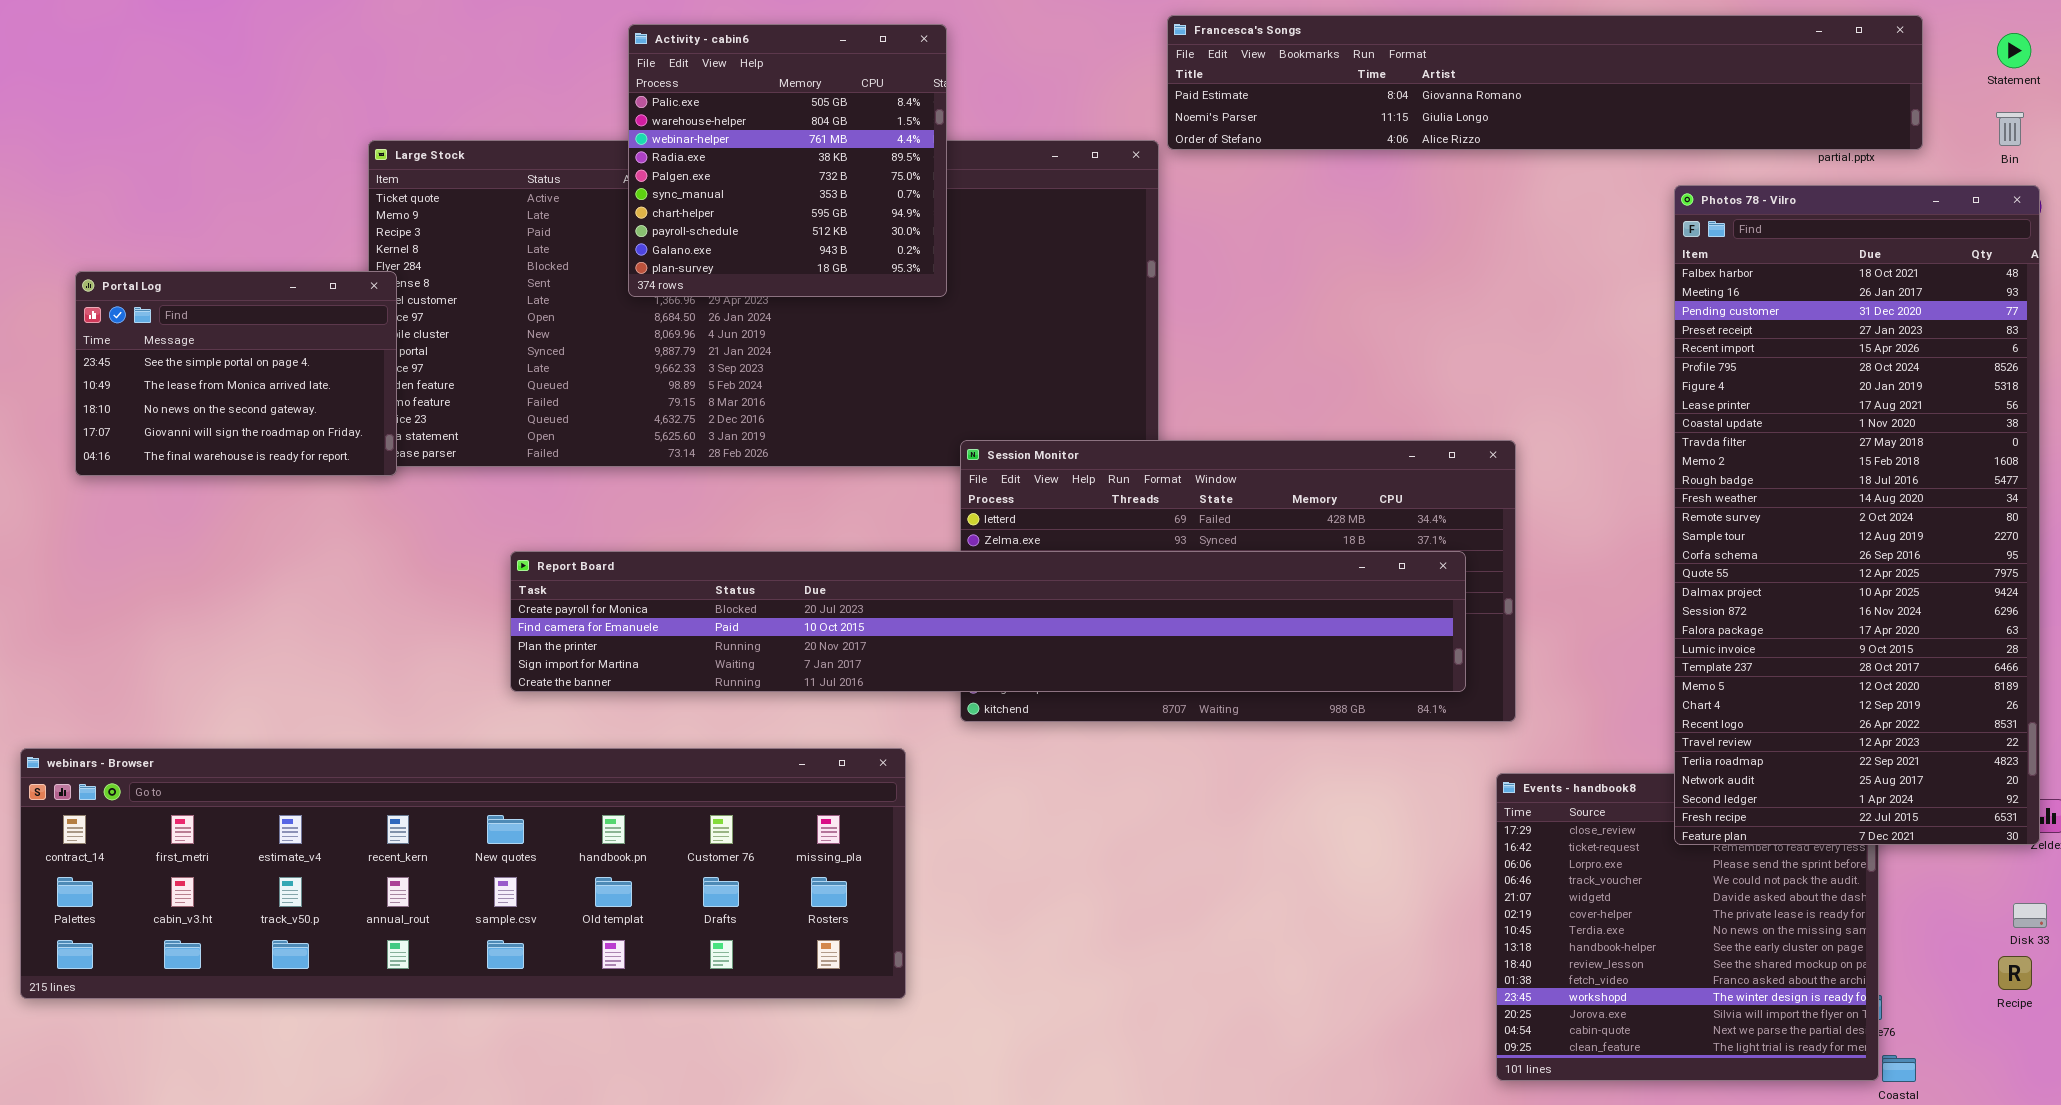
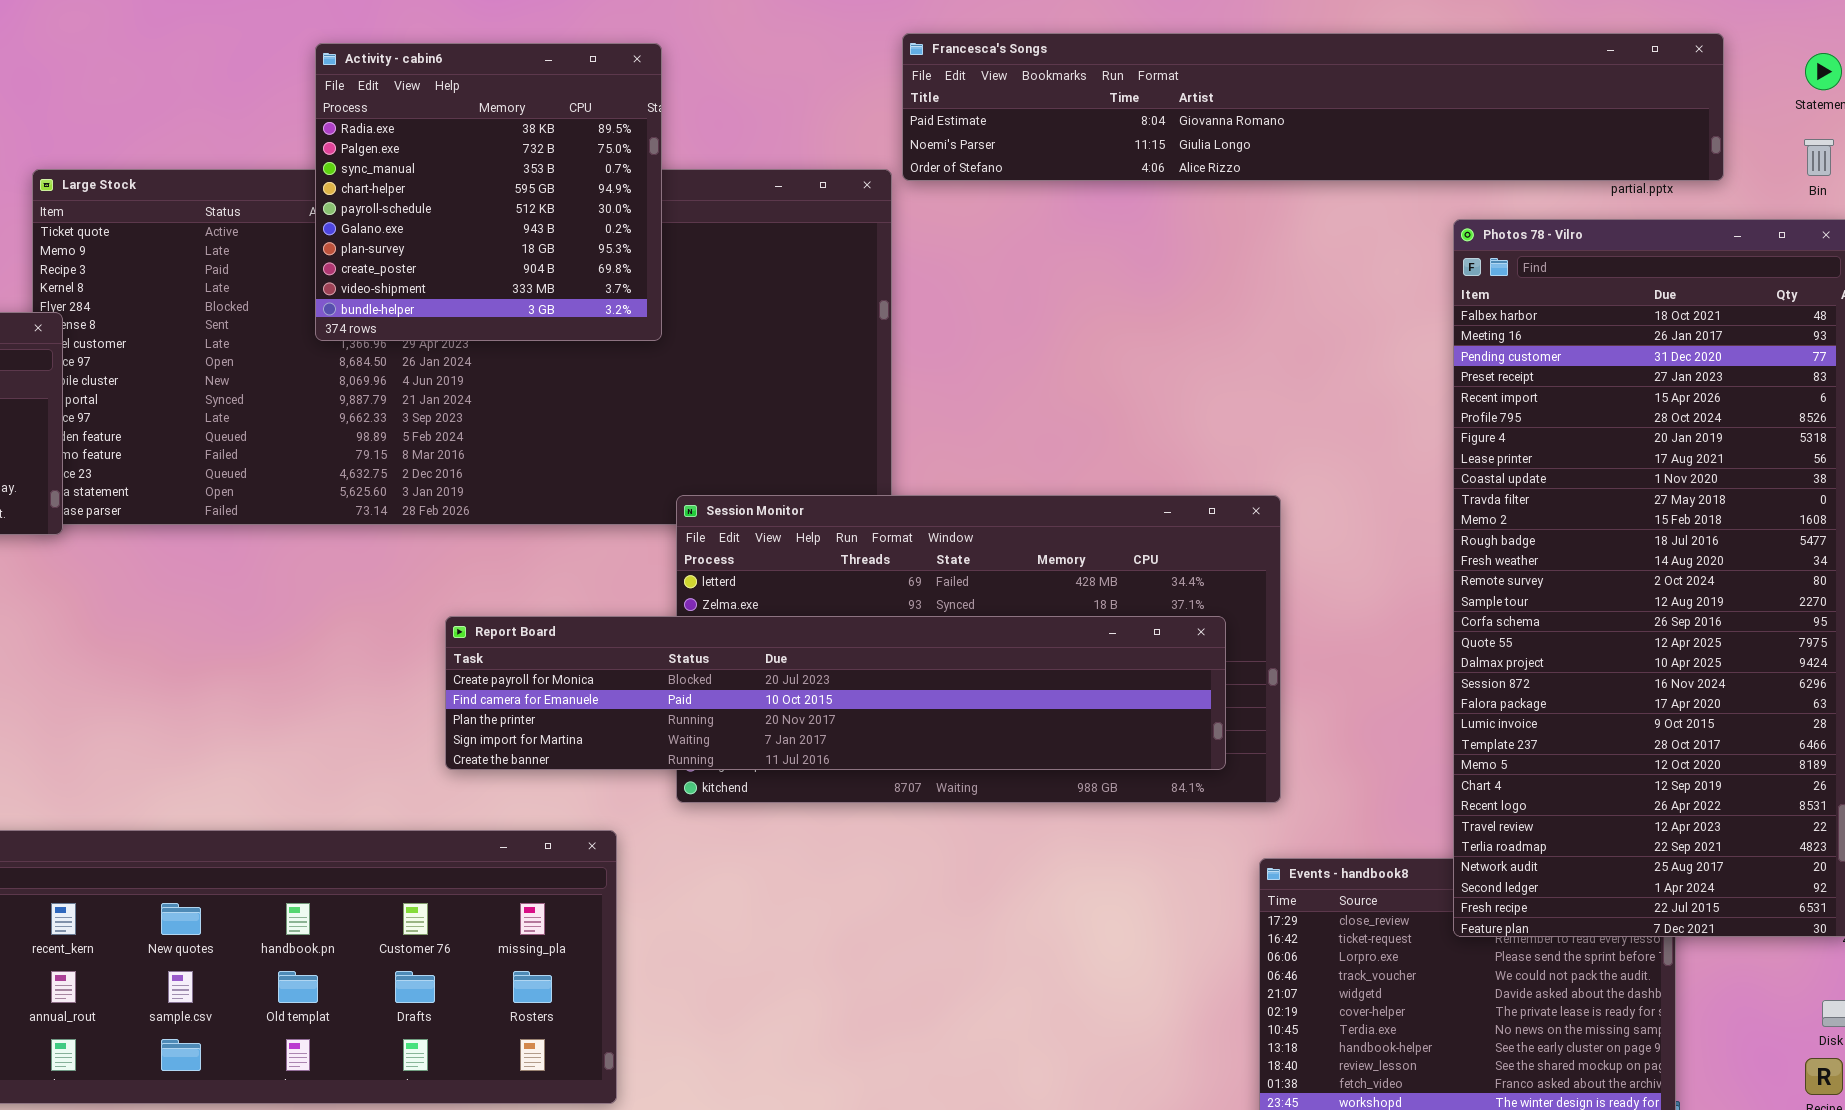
Activity - cabin6: [628,24,947,297] -> [315,43,662,341], scrolled down 3 rows
Report Board: [510,551,1466,692] -> [445,616,1226,770], resized

